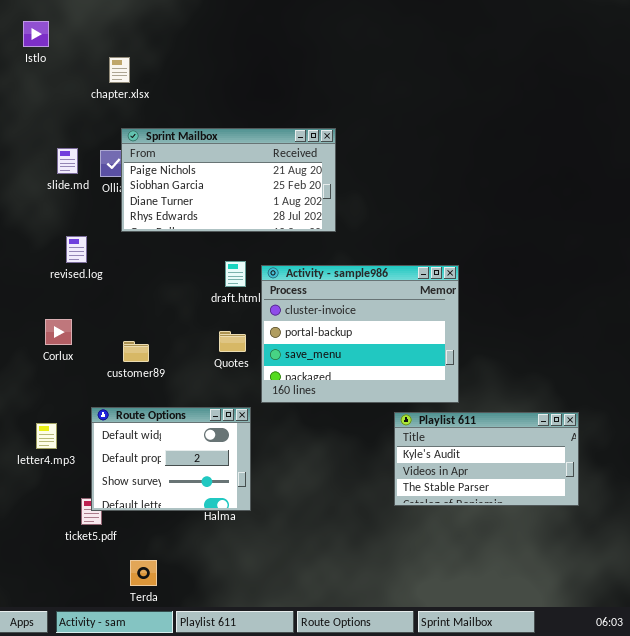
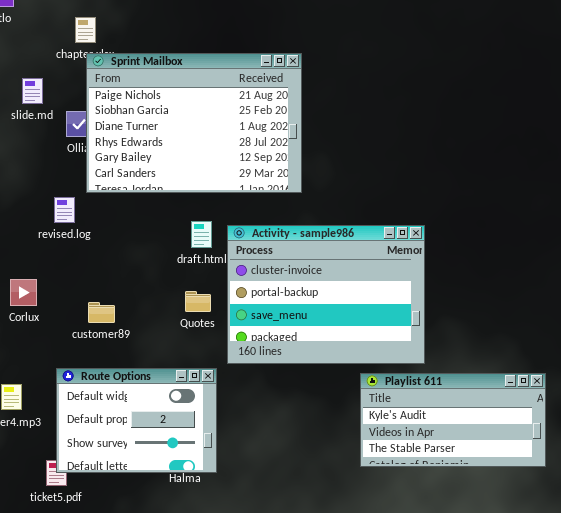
Sprint Mailbox: [121,128,336,232] -> [86,53,302,193], resized
slide.md: [57,148,78,174] -> [22,78,43,104], moved
revised.log: [66,236,87,263] -> [54,197,75,223], moved

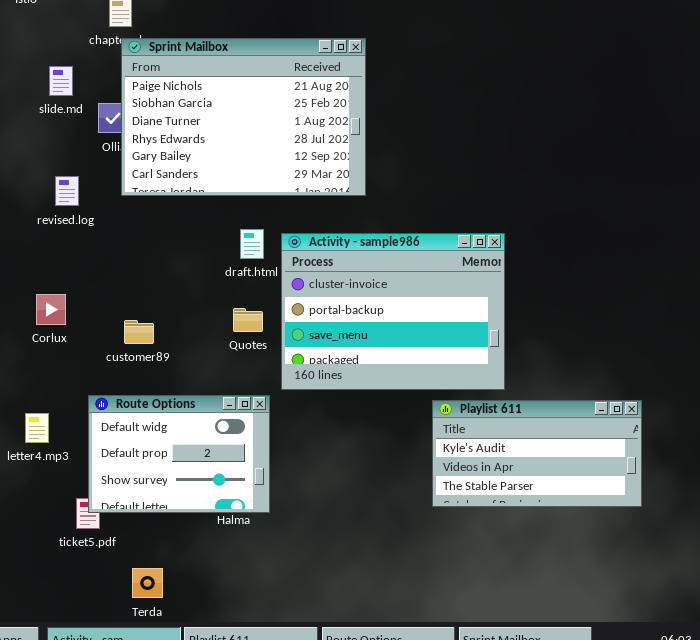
revised.log: [54,197,75,223] -> [55,176,79,206], moved

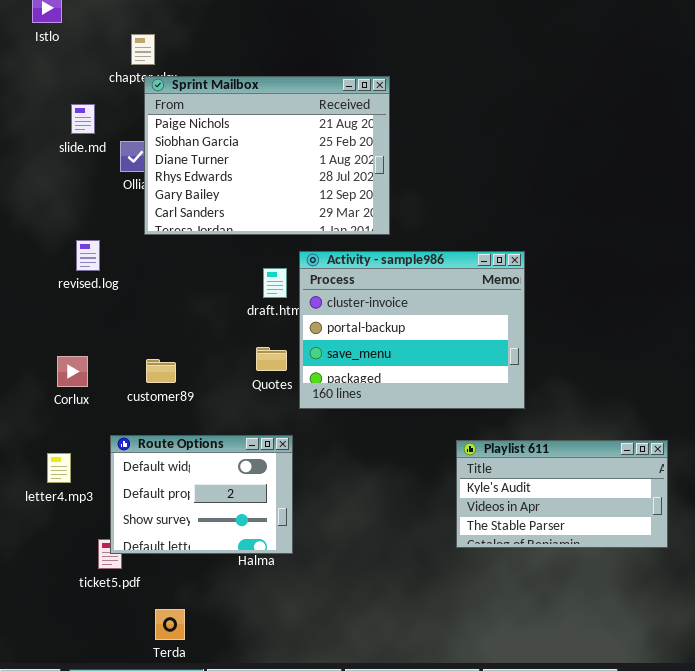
revised.log: [55,176,79,206] -> [76,240,100,271], moved
Activity - sample986: [281,233,505,390] -> [299,251,525,409], moved
Corlux: [36,294,66,325] -> [57,356,88,387], moved

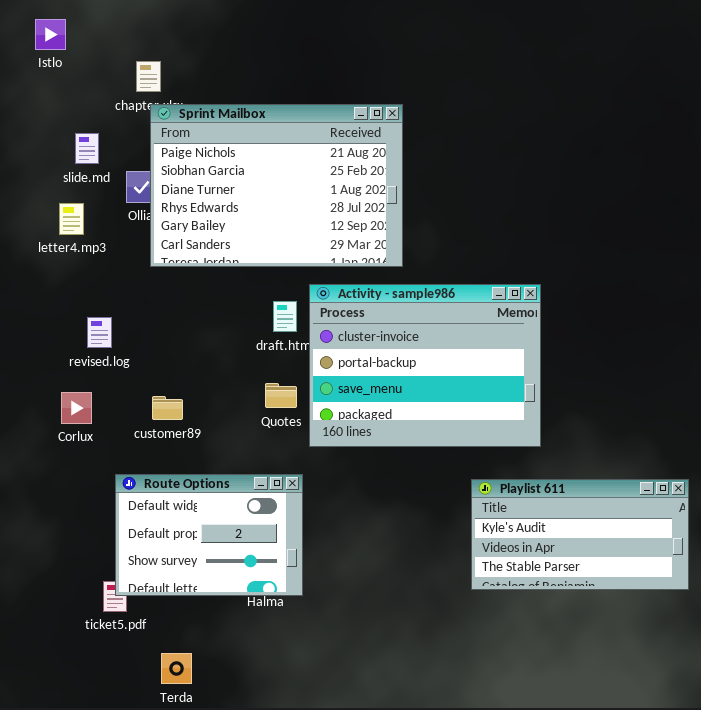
revised.log: [76,240,100,271] -> [87,317,112,348], moved
letter4.mp3: [47,453,71,483] -> [59,203,84,235], moved

